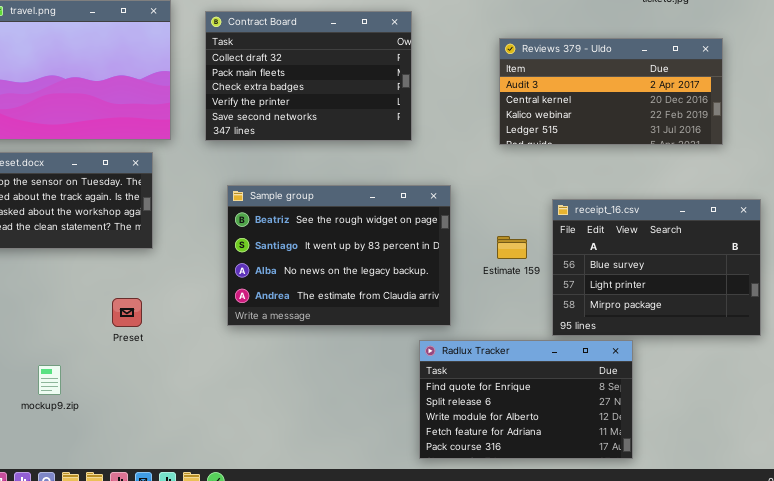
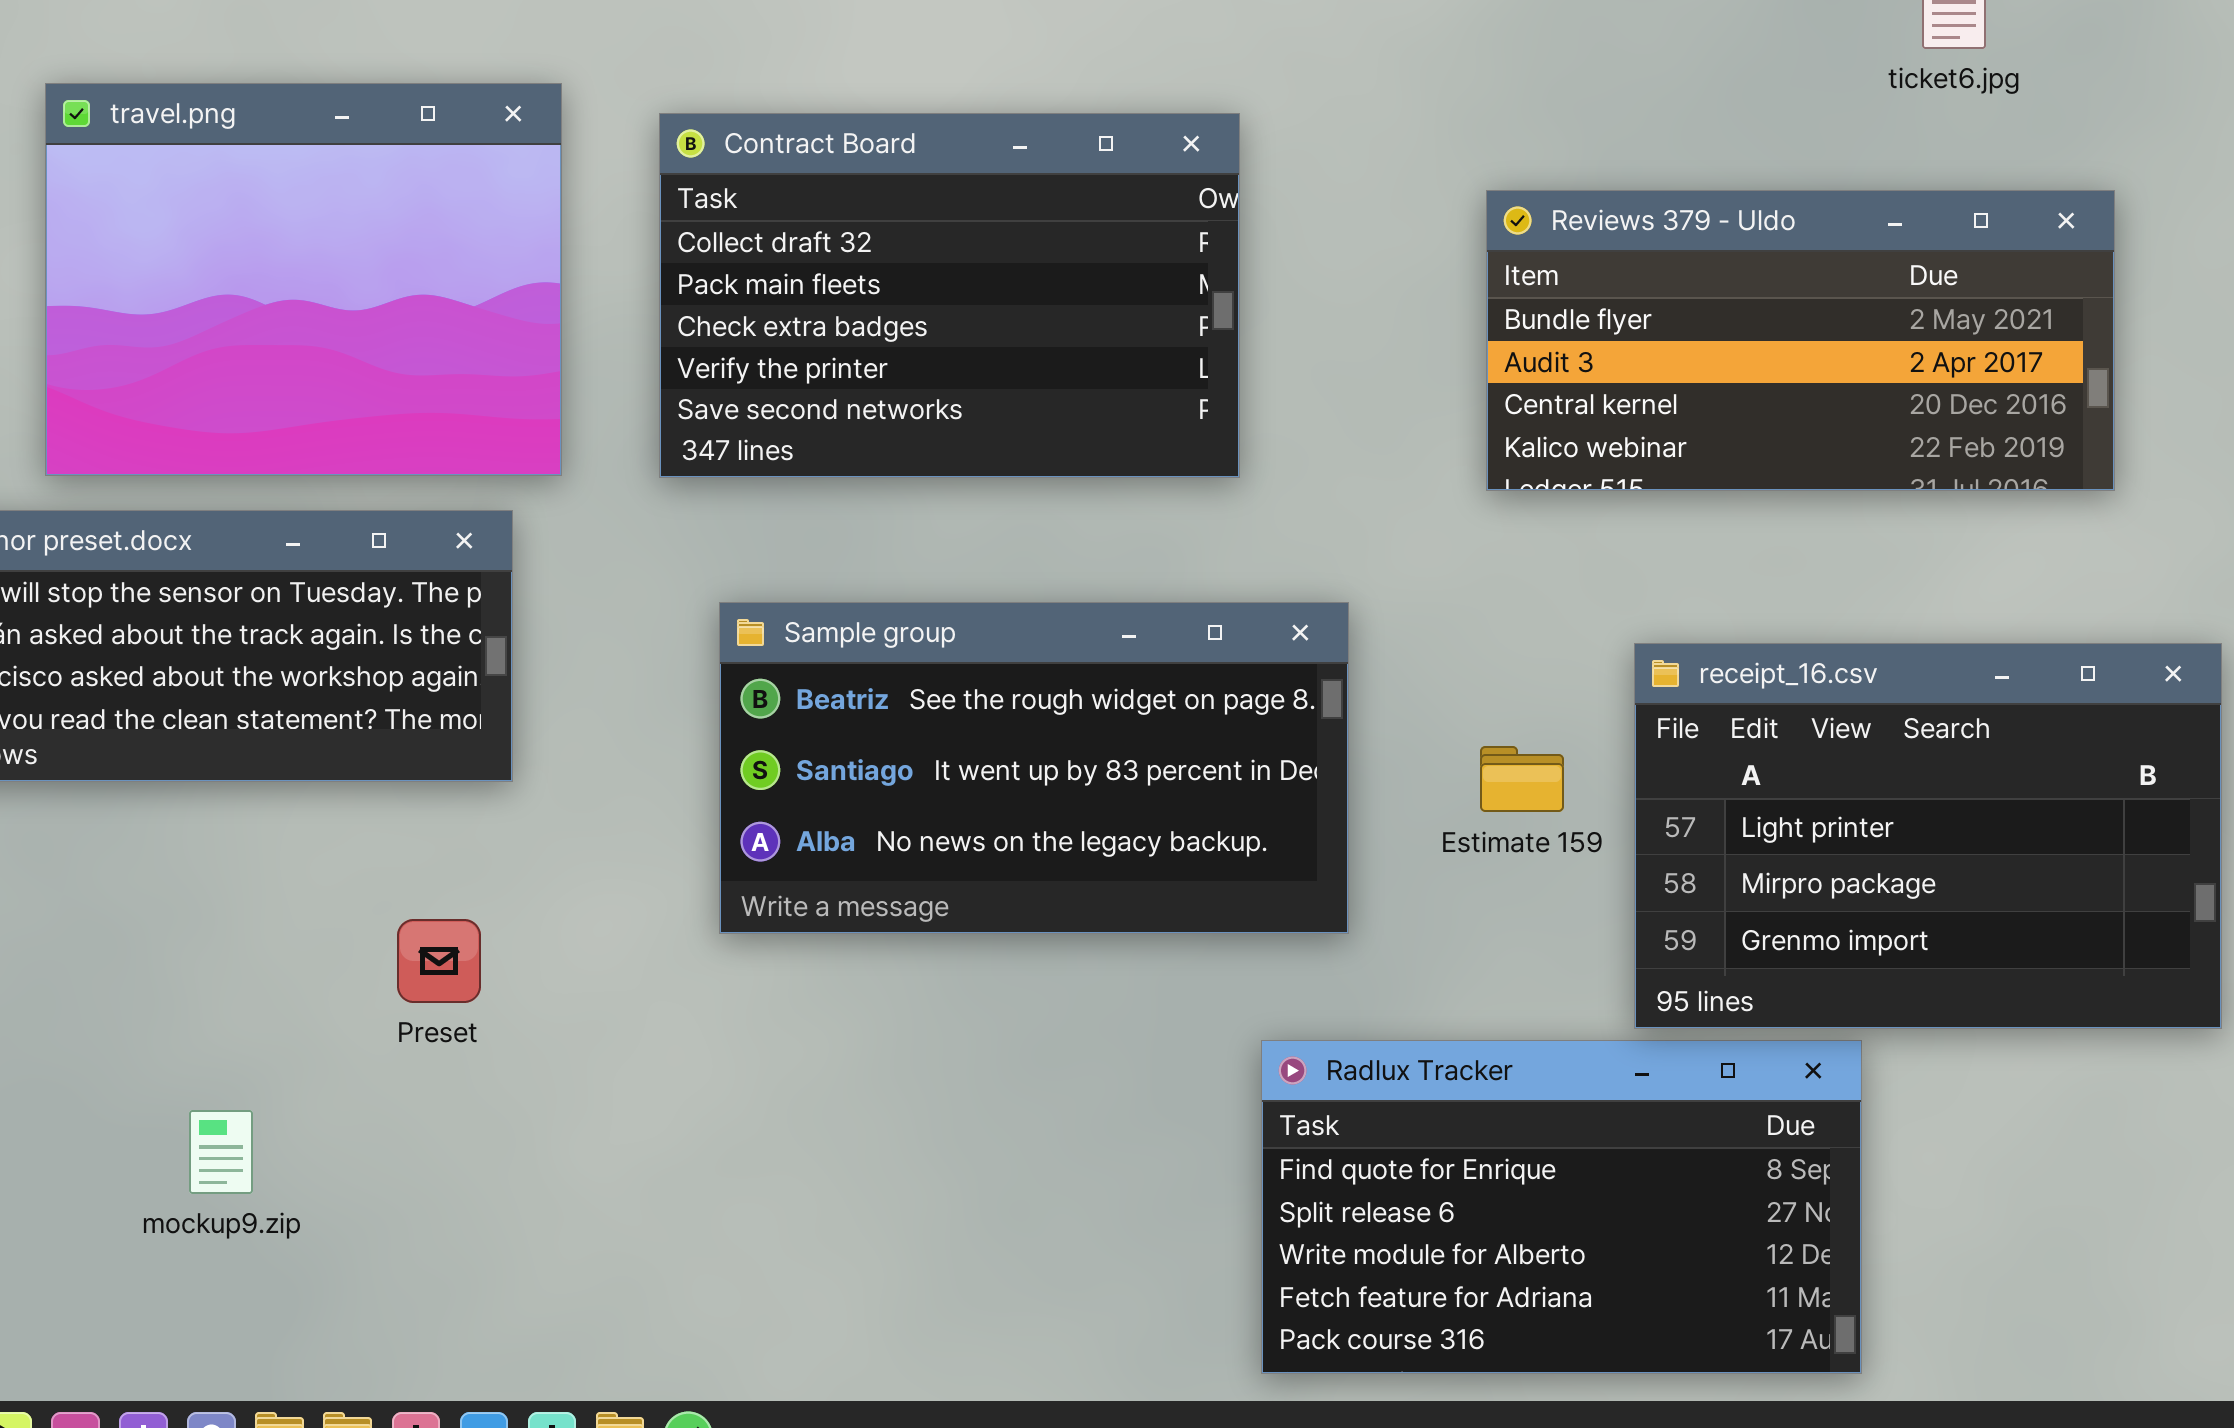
Reviews 379 - Uldo: [499,38,723,145] -> [1486,190,2115,491], scrolled up 1 row
Sample group: [227,185,451,326] -> [719,602,1349,934], resized
receipt_16.csv: [552,199,761,336] -> [1634,643,2222,1029], scrolled down 1 row

